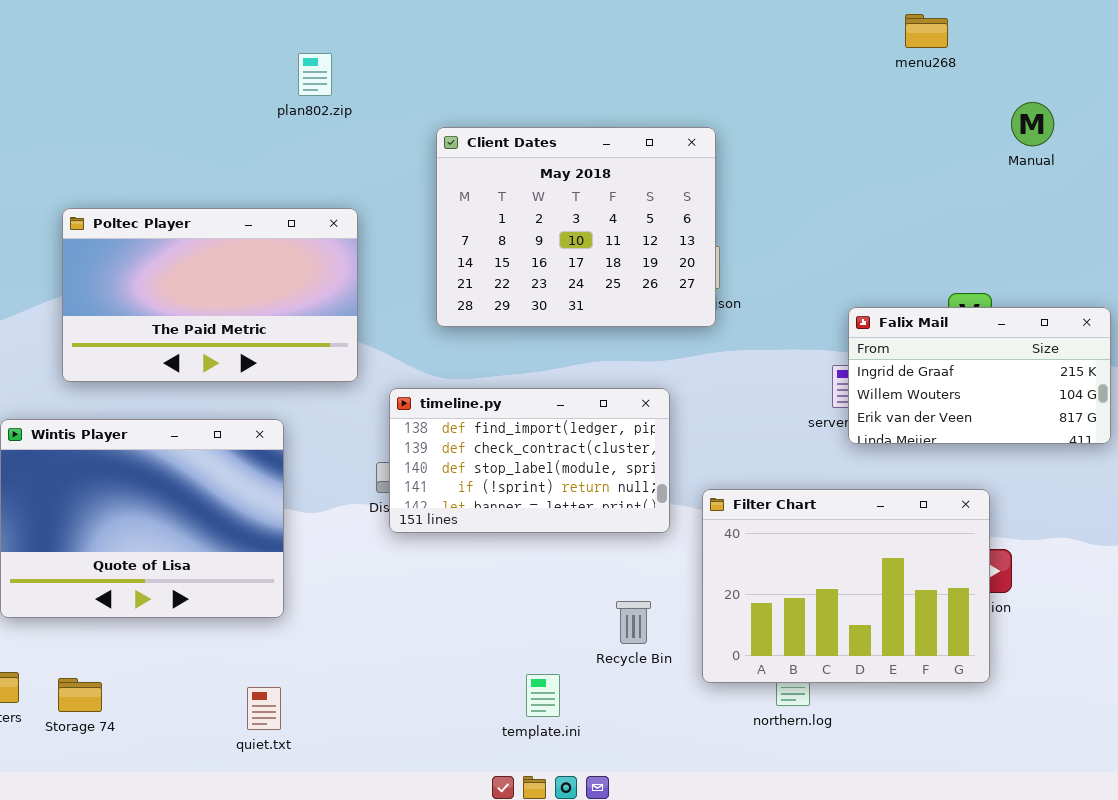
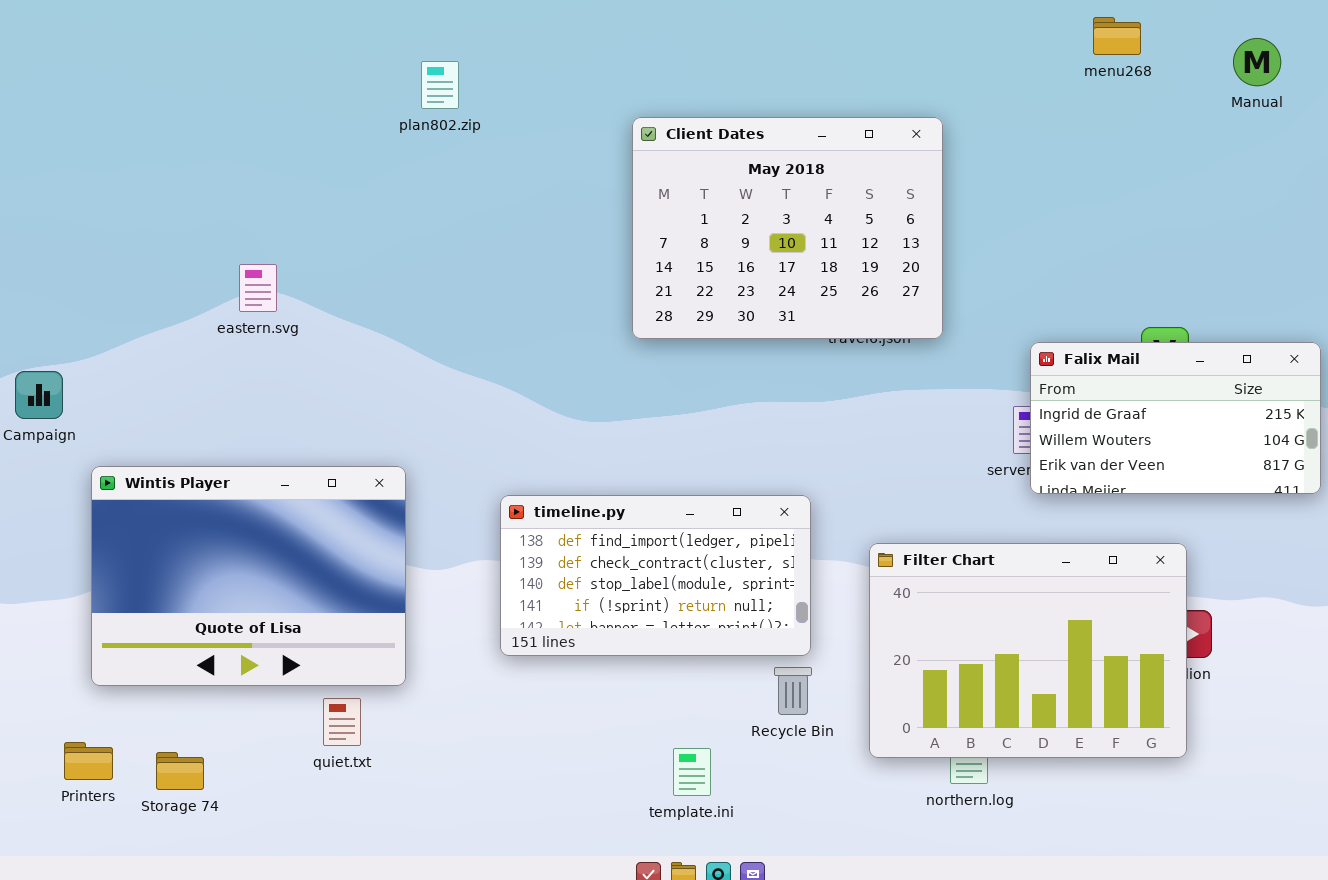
Manual: [1011,102,1054,146] -> [1233,38,1281,86], moved
Client Dates: [436,127,716,327] -> [632,117,943,339], moved
Poltec Player: [62,208,358,382] -> none, closed
timeline.py: [389,388,670,533] -> [500,495,811,656], moved
quiet.txt: [247,687,281,730] -> [323,698,361,746], moved

